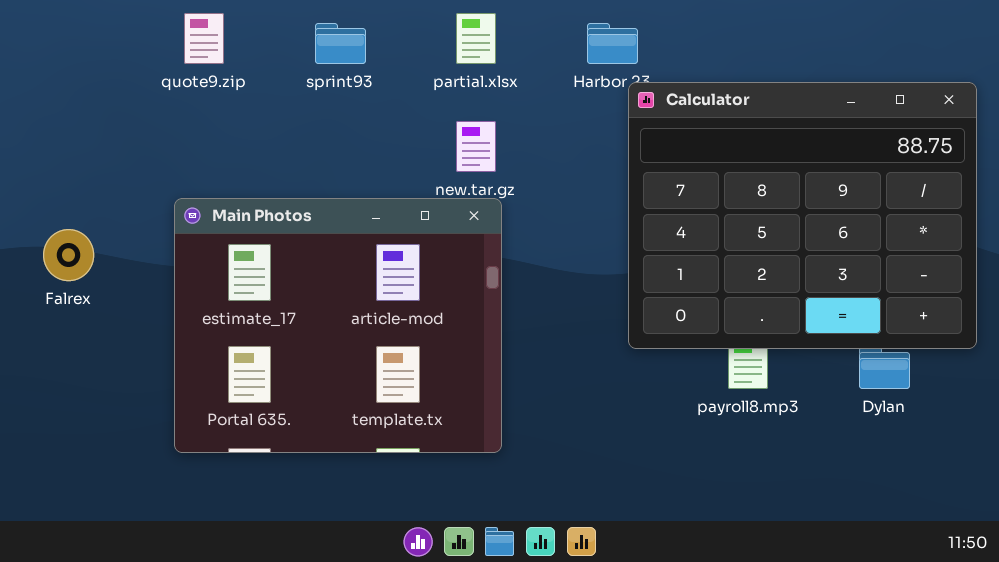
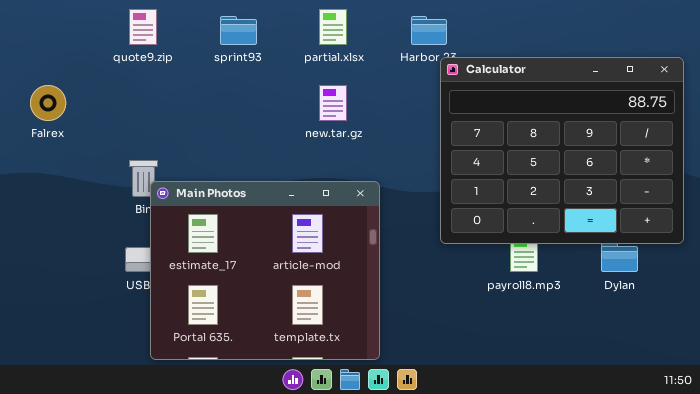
Main Photos: [174,198,502,453] -> [150,181,380,360], moved
Falrex: [43,229,94,281] -> [30,85,66,121], moved

